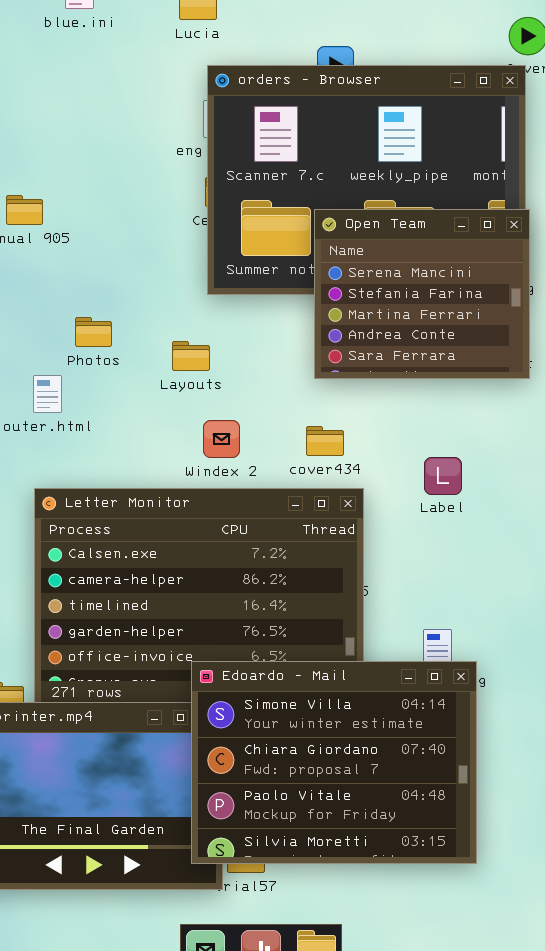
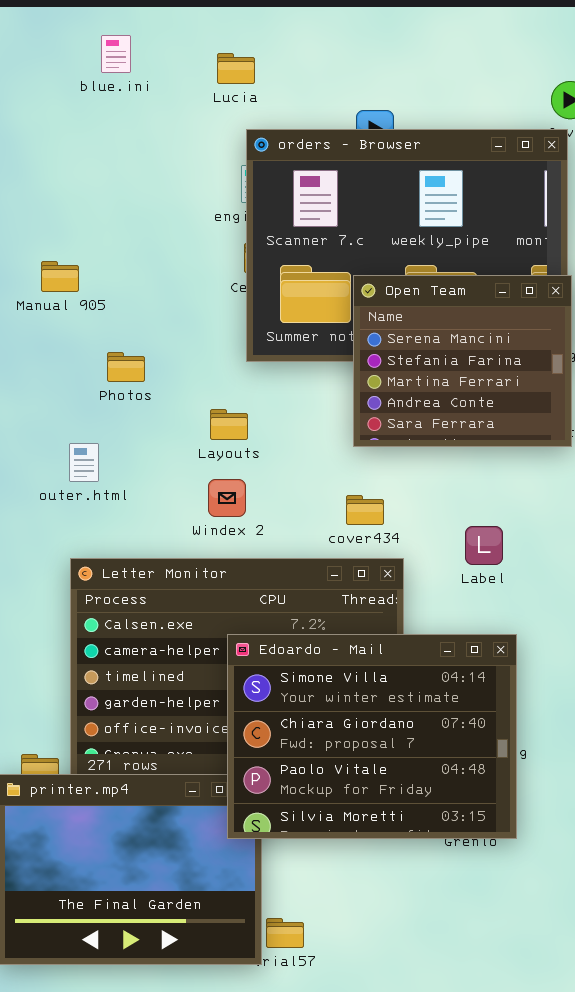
Photos: [75,317,112,347] -> [107,352,145,382], moved
Windex 2: [203,420,240,458] -> [208,479,246,517], moved
Edoardo - Mail: [191,661,477,864] -> [227,634,517,839], moved

